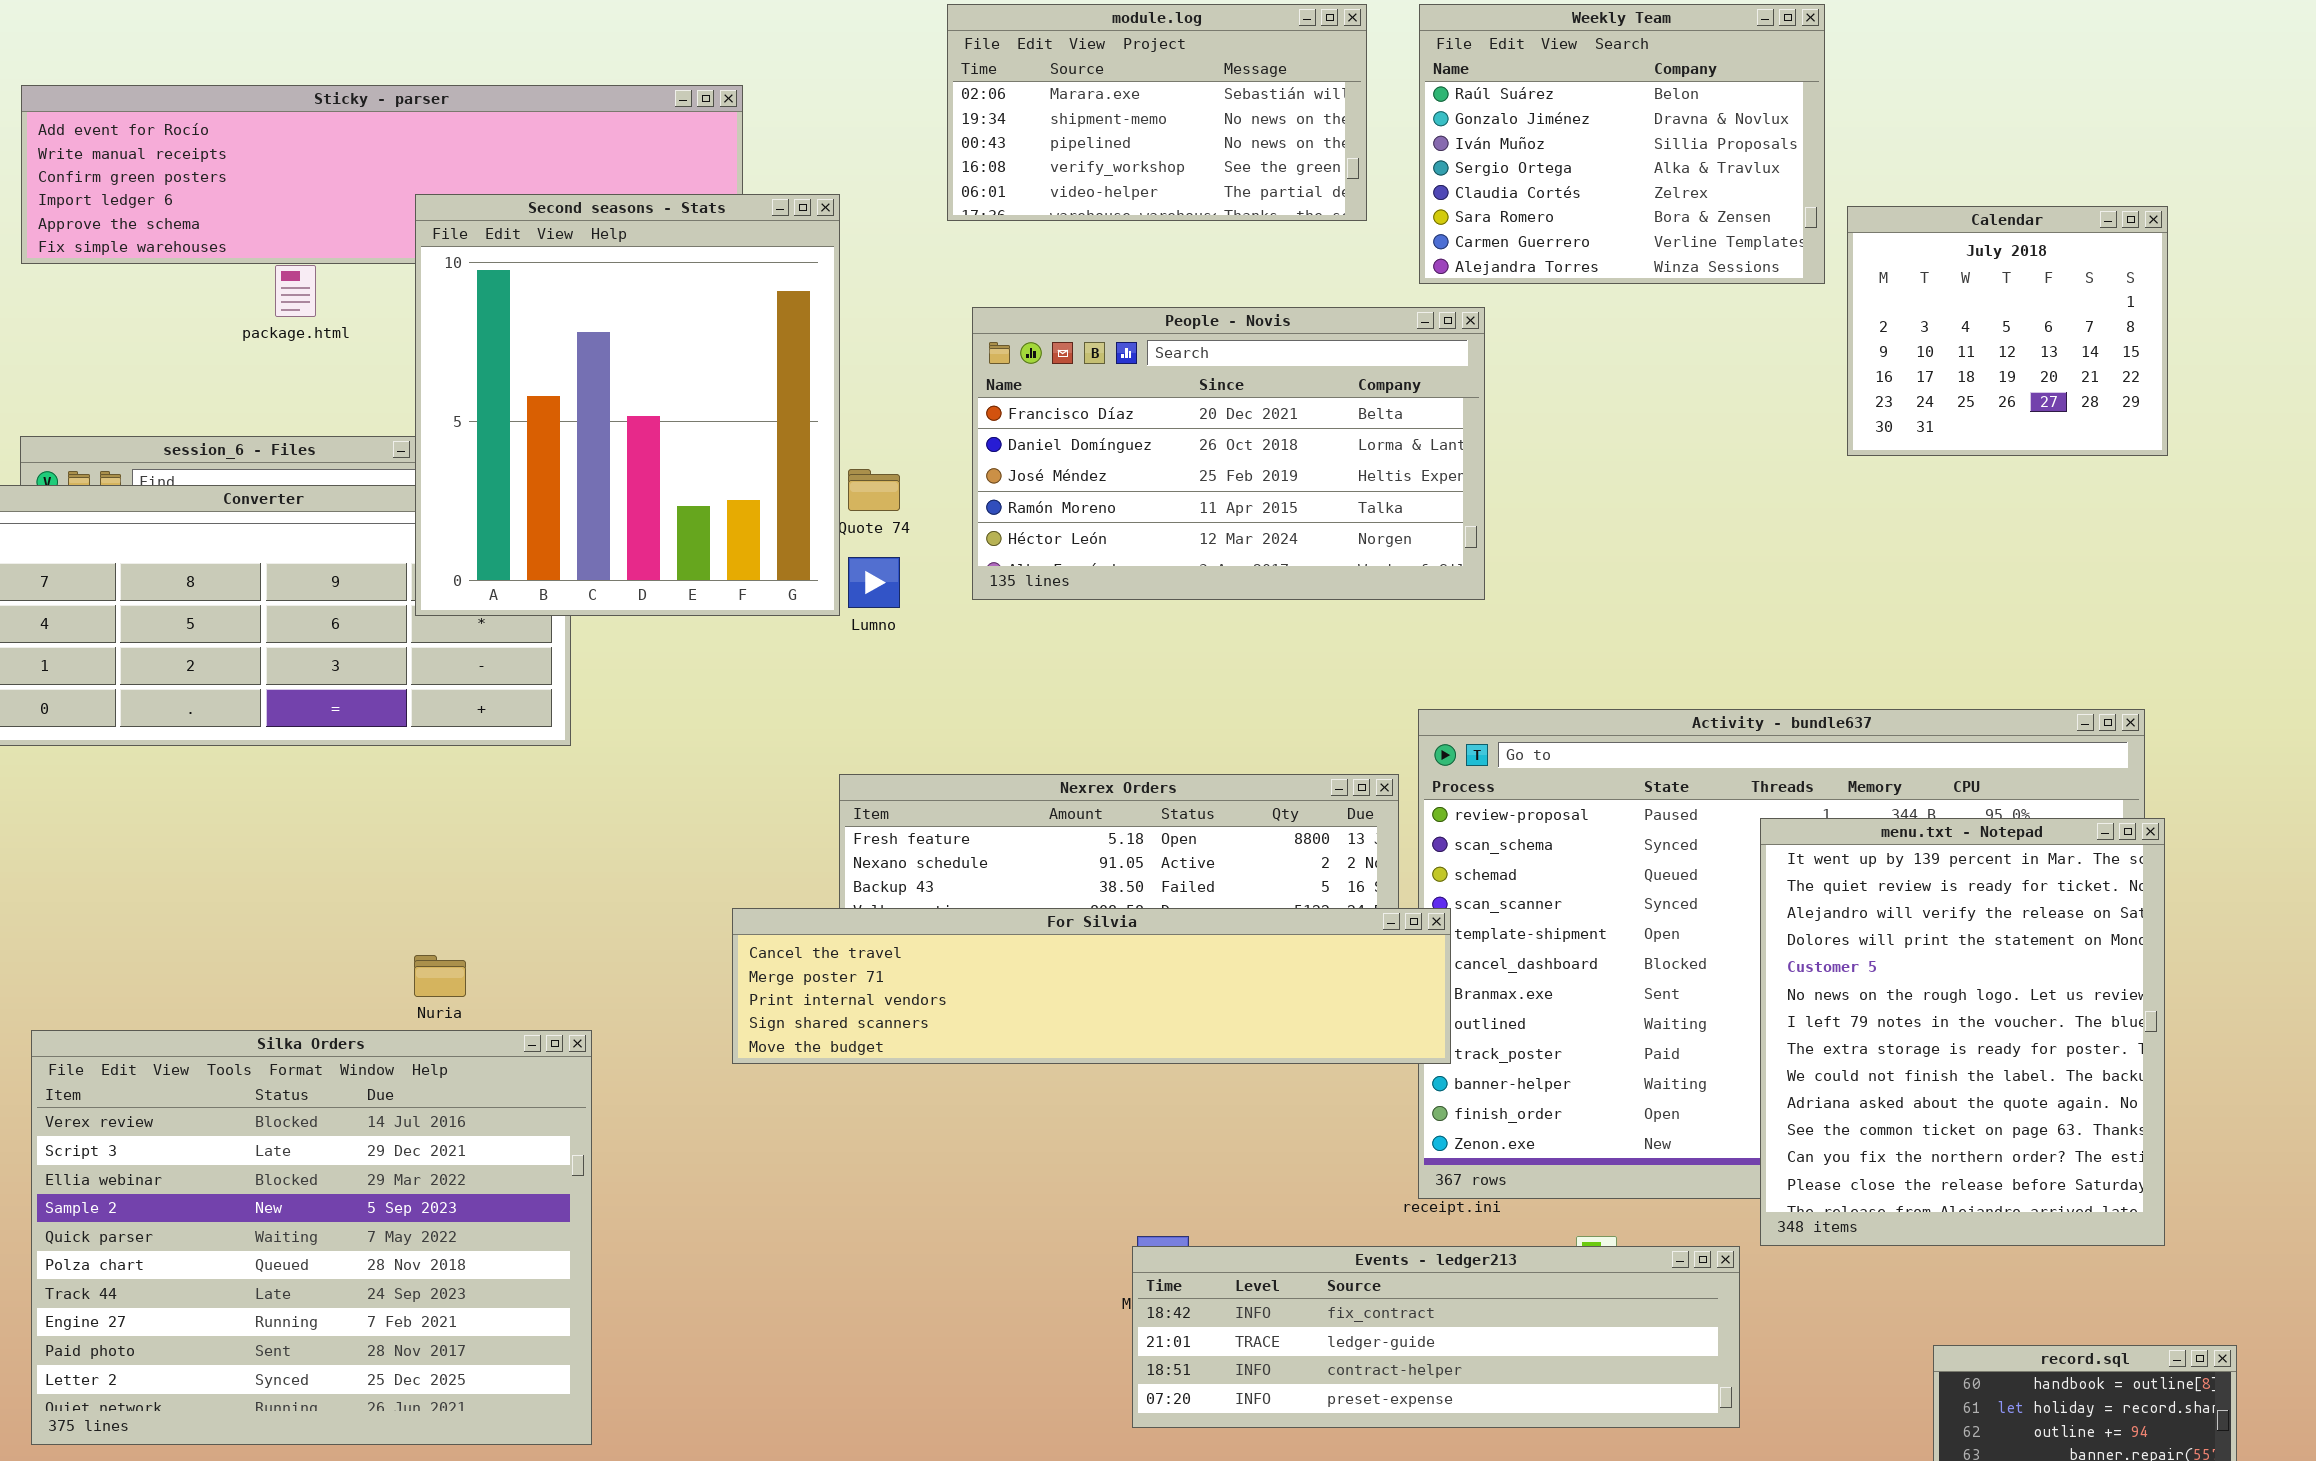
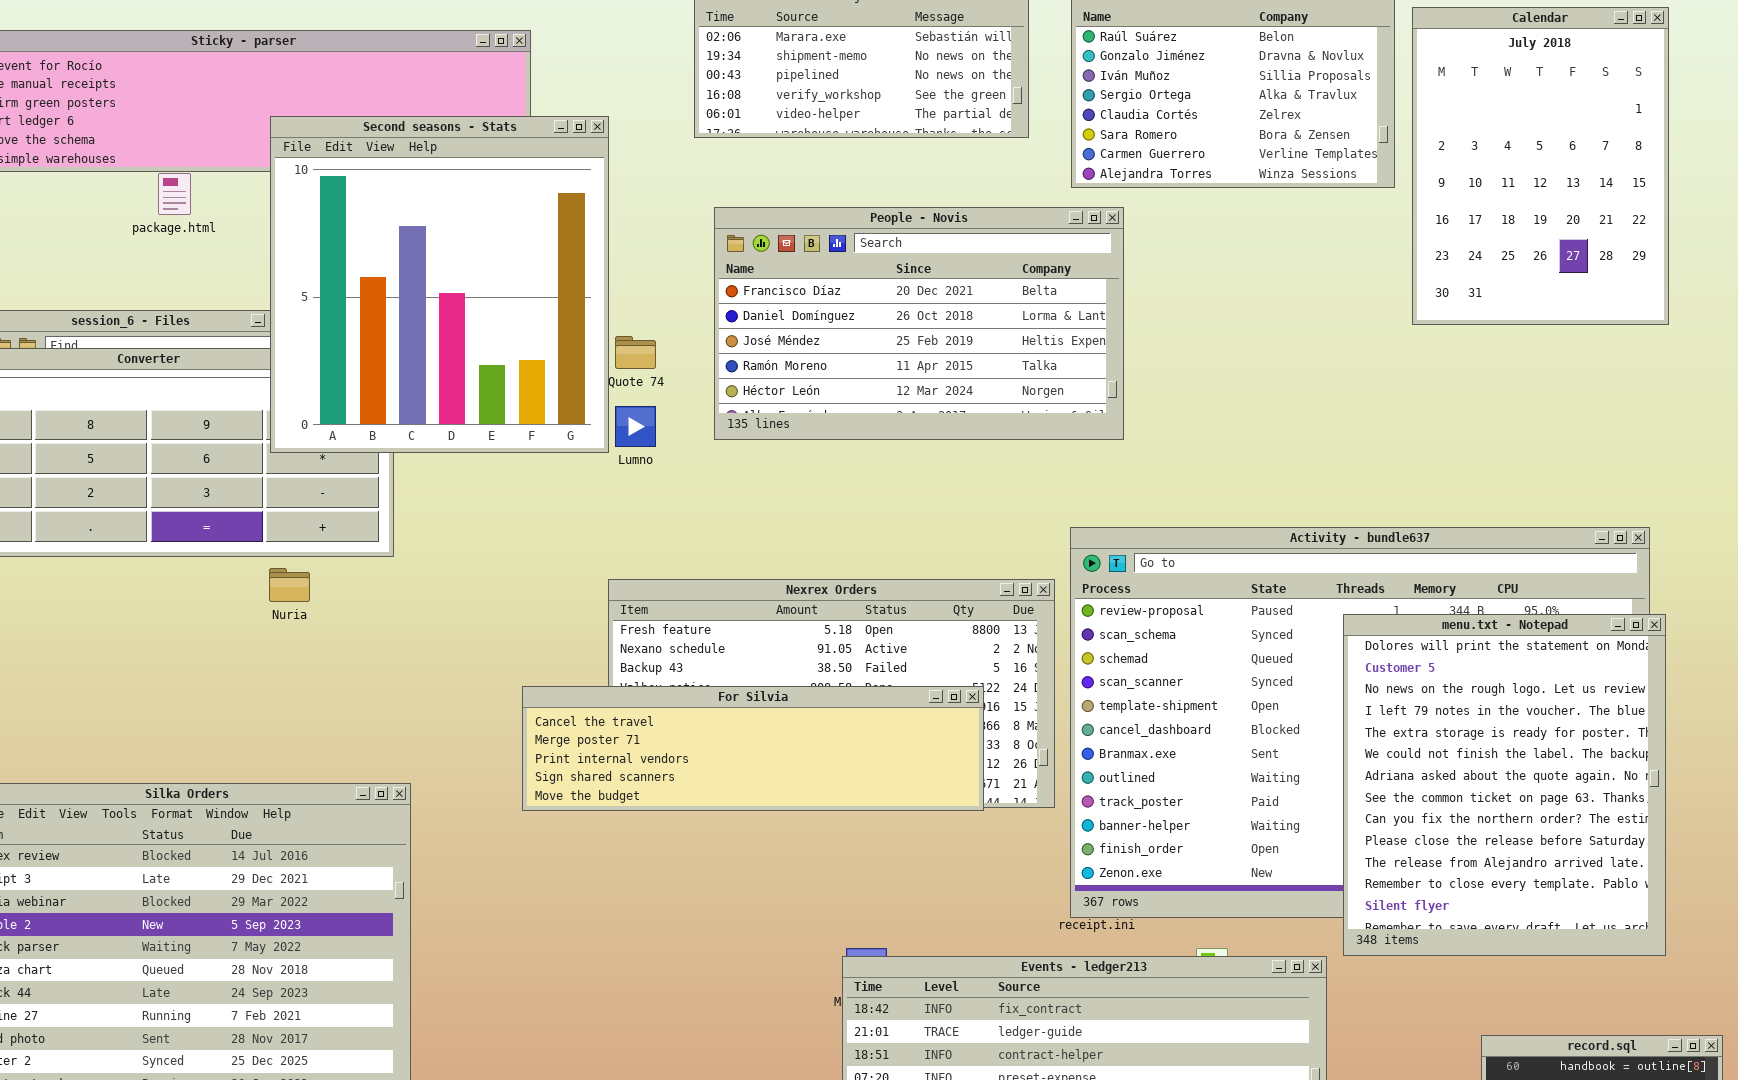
Calendar: [1847,206,2168,456] -> [1412,7,1669,325], resized
menu.txt - Notepad: [1760,818,2165,1246] -> [1343,614,1666,956], scrolled down 3 rows
For Silvia: [732,908,1451,1064] -> [522,686,984,811], resized
Nuria: [414,955,466,997] -> [269,568,310,602], moved

